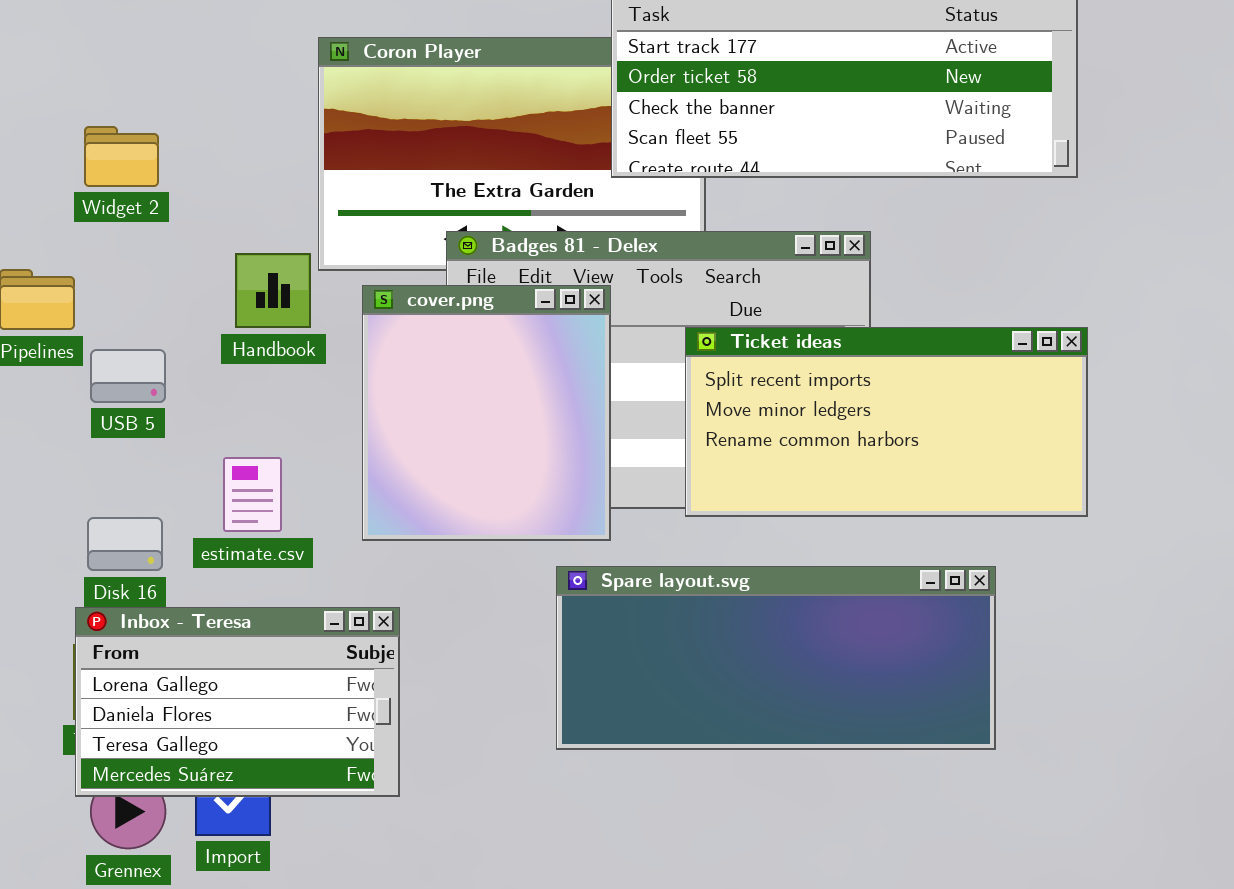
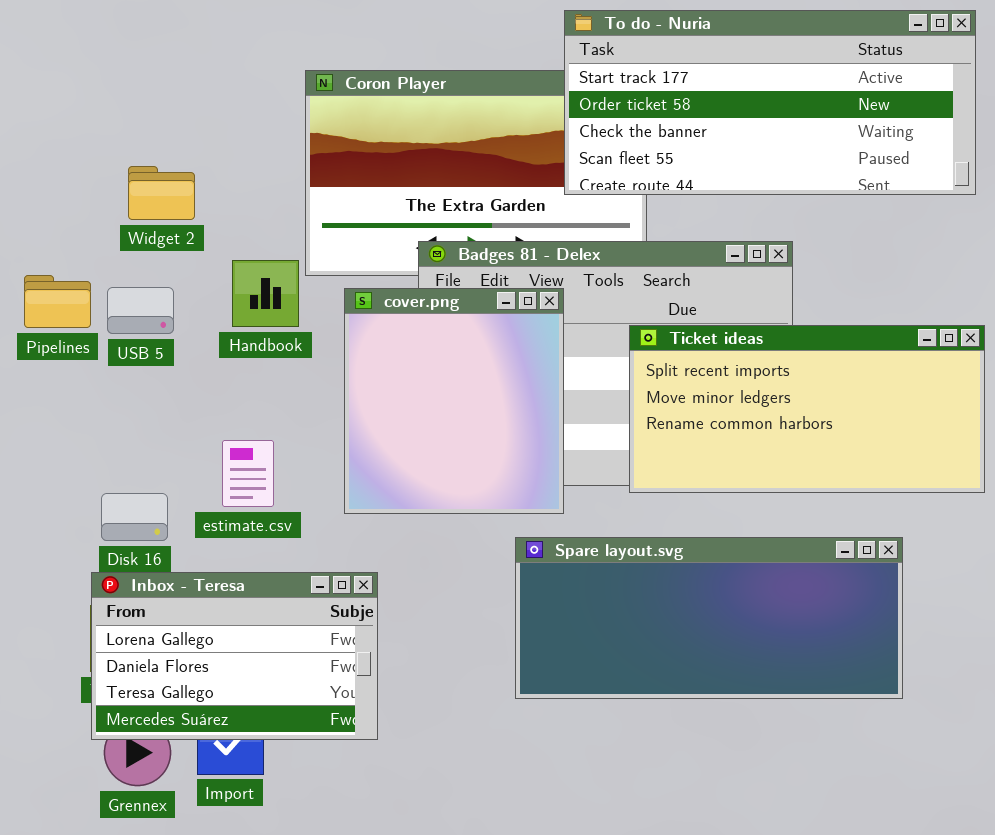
Widget 2: [84,126,159,187] -> [128,166,195,220], moved
USB 5: [90,349,166,403] -> [107,287,174,334], moved

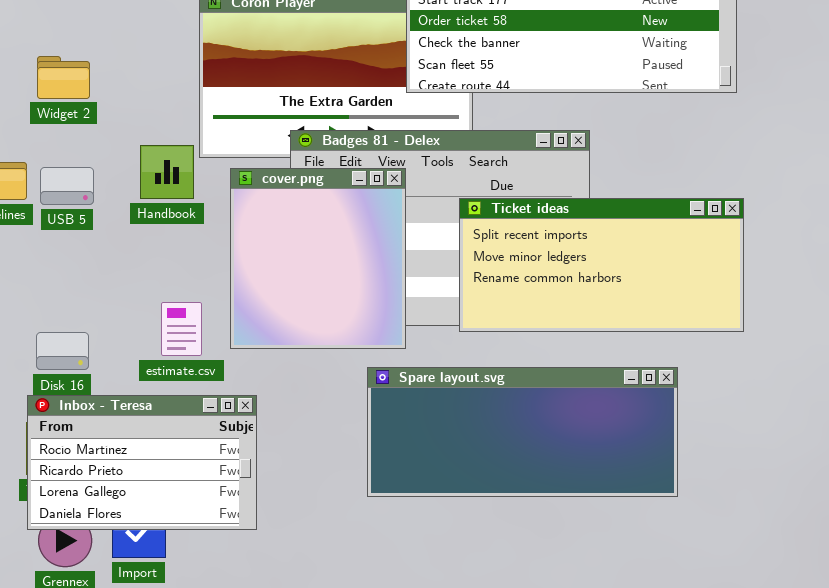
Widget 2: [128,166,195,220] -> [37,56,90,99], moved
estimate.csv: [222,440,274,507] -> [161,302,202,356], moved
Inbox - Teresa: [91,572,378,740] -> [27,395,257,530], scrolled up 2 rows

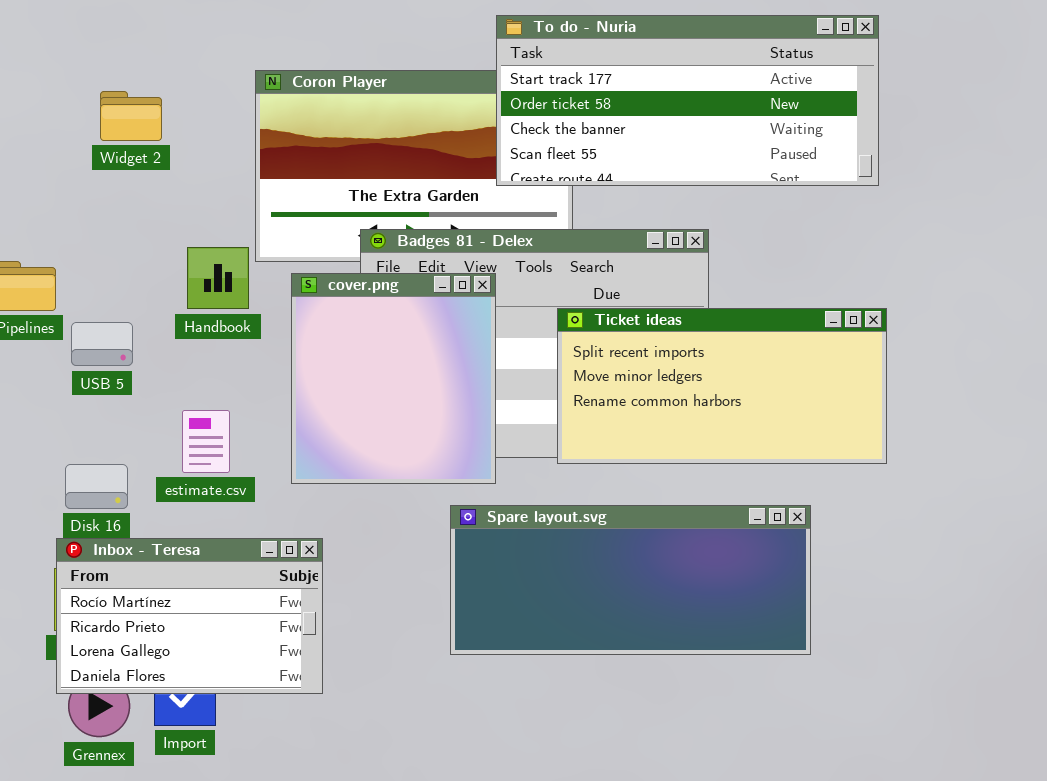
Widget 2: [37,56,90,99] -> [100,91,162,141], moved
USB 5: [40,167,94,205] -> [71,322,133,366], moved
estimate.csv: [161,302,202,356] -> [182,410,230,473], moved

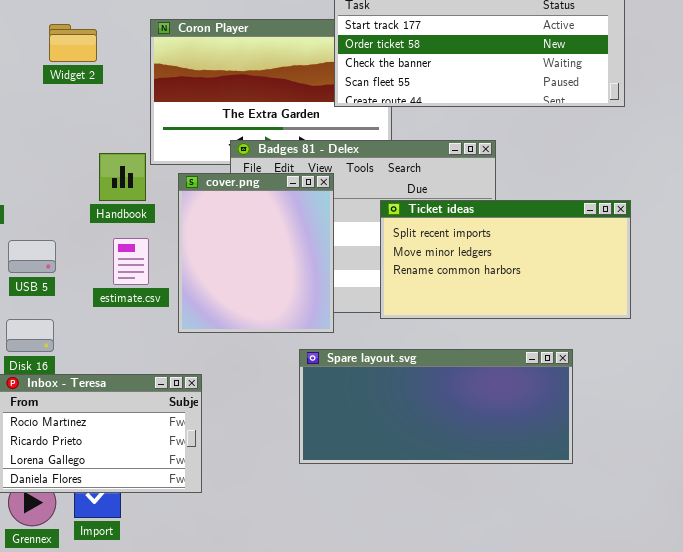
Widget 2: [100,91,162,141] -> [49,24,97,62], moved
USB 5: [71,322,133,366] -> [8,240,56,273], moved
estimate.csv: [182,410,230,473] -> [113,238,149,285], moved

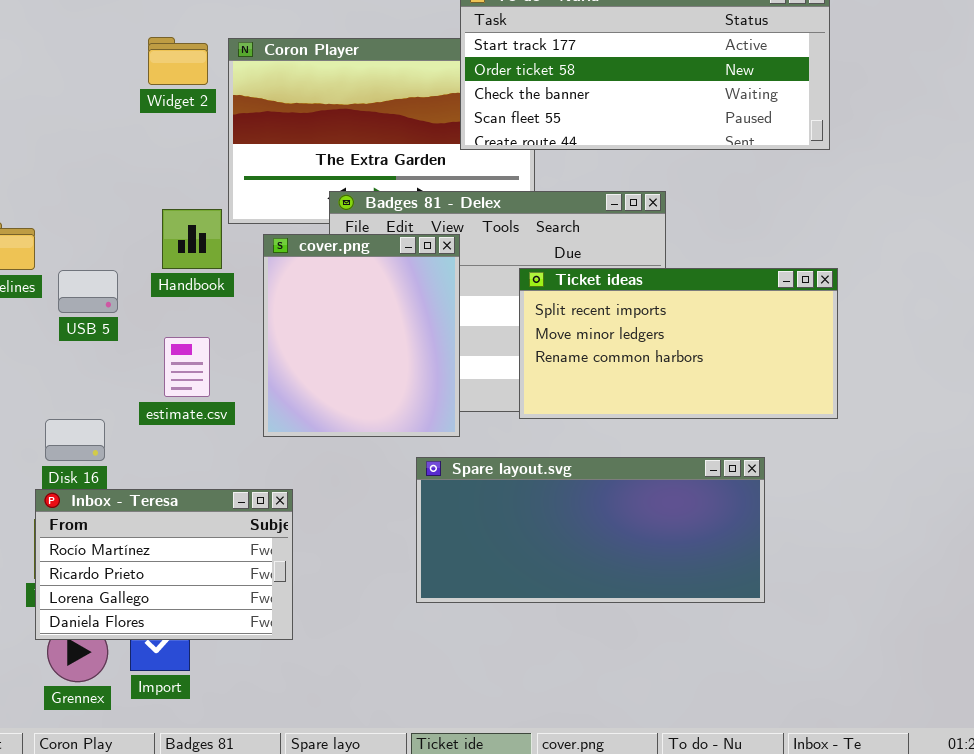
Widget 2: [49,24,97,62] -> [148,37,208,85], moved
estimate.csv: [113,238,149,285] -> [164,337,210,397], moved
USB 5: [8,240,56,273] -> [58,270,118,313], moved

